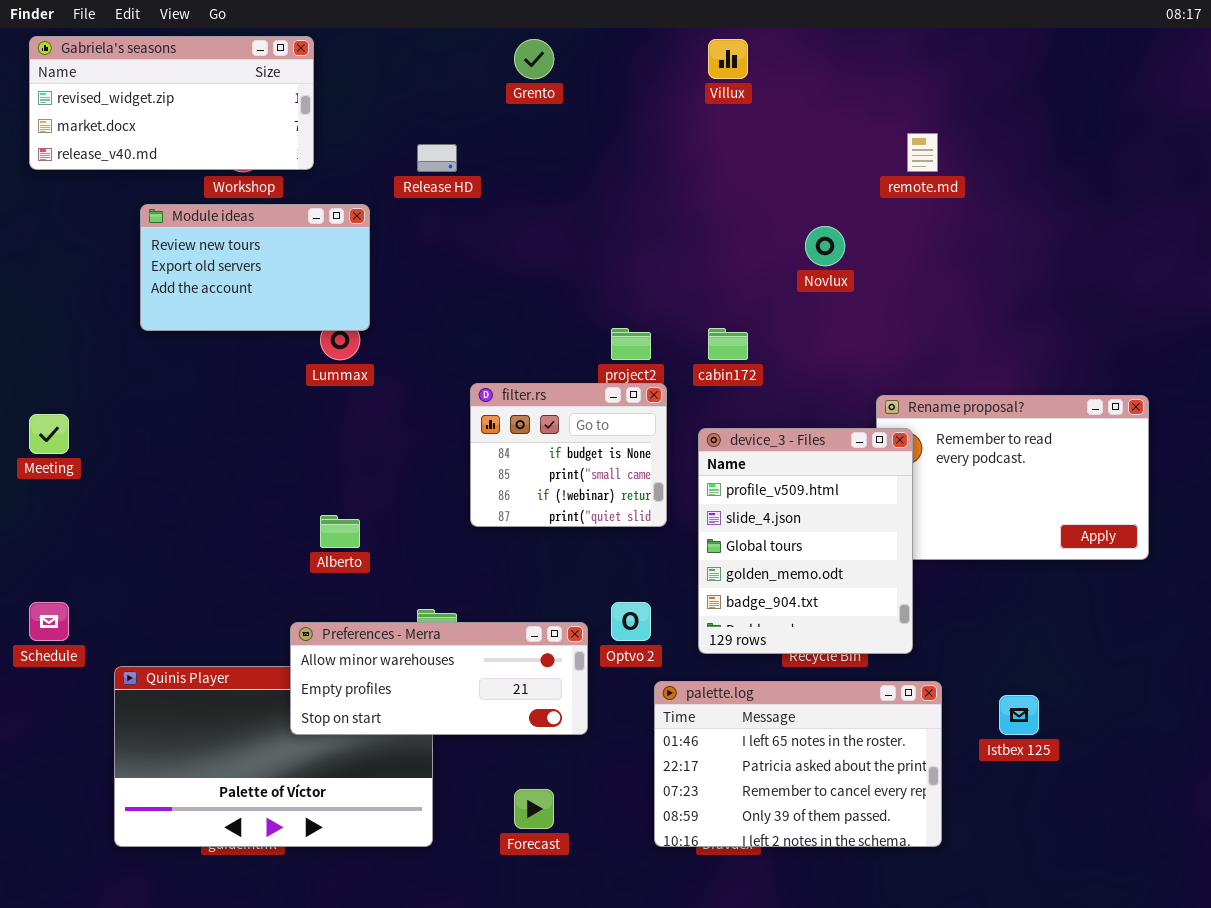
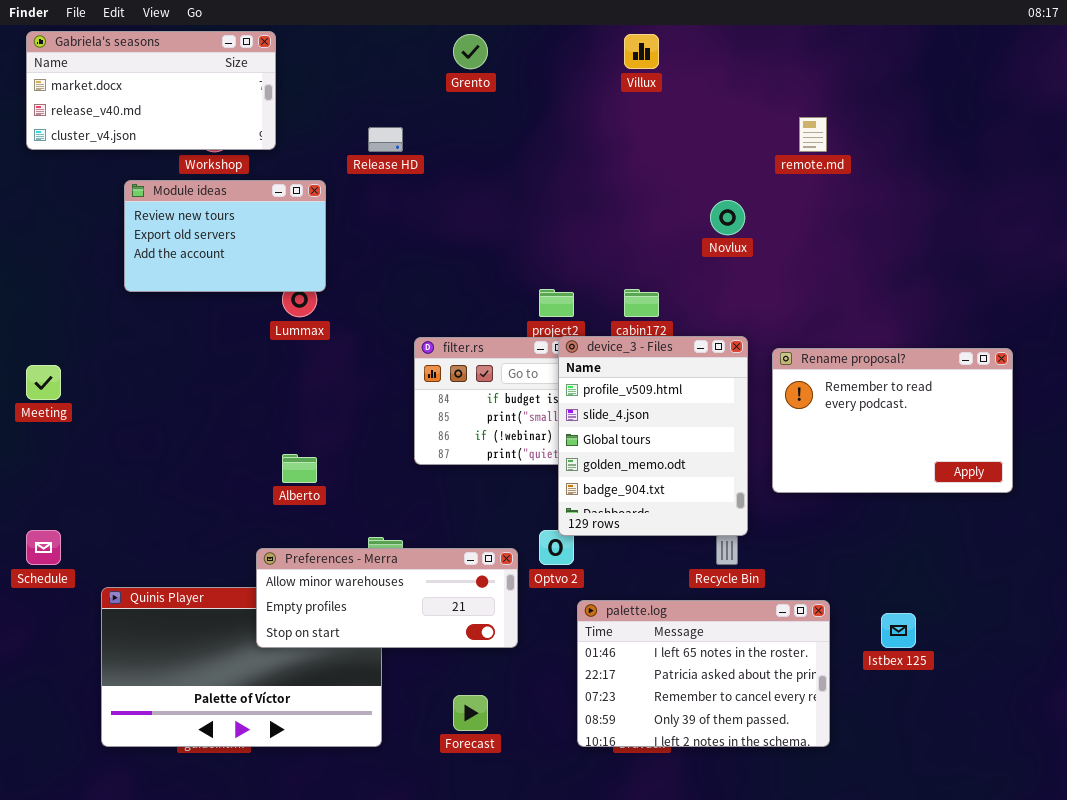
Gabriela's seasons: [29,36,314,170] -> [26,31,276,150], scrolled down 1 row
device_3 - Files: [698,428,913,654] -> [558,336,748,536], moved

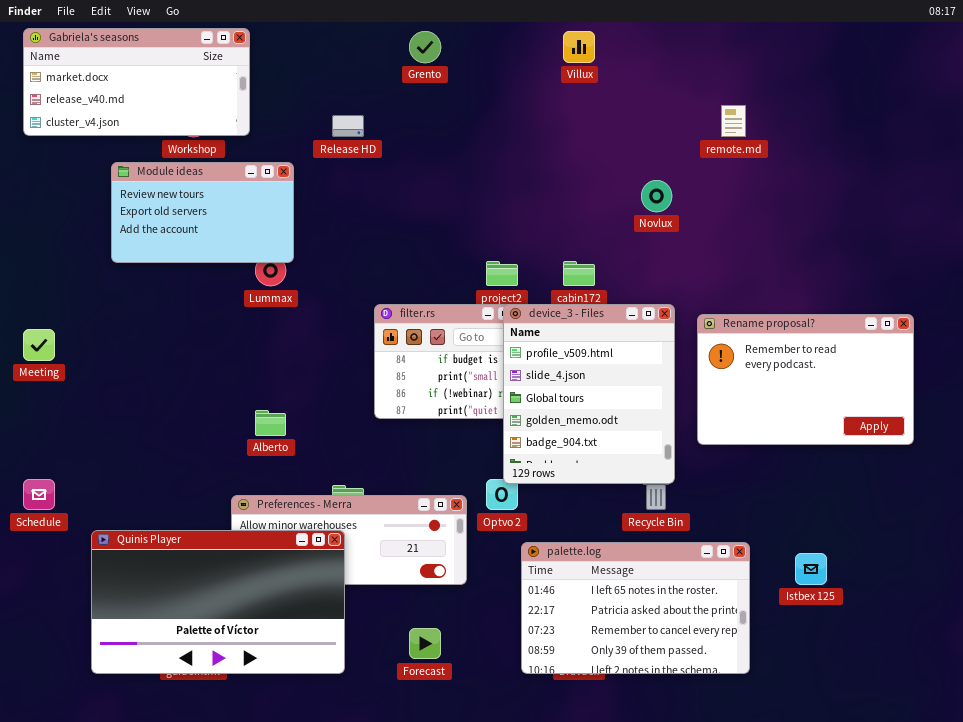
Quinis Player: [101,587,382,747] -> [91,530,345,674], raised

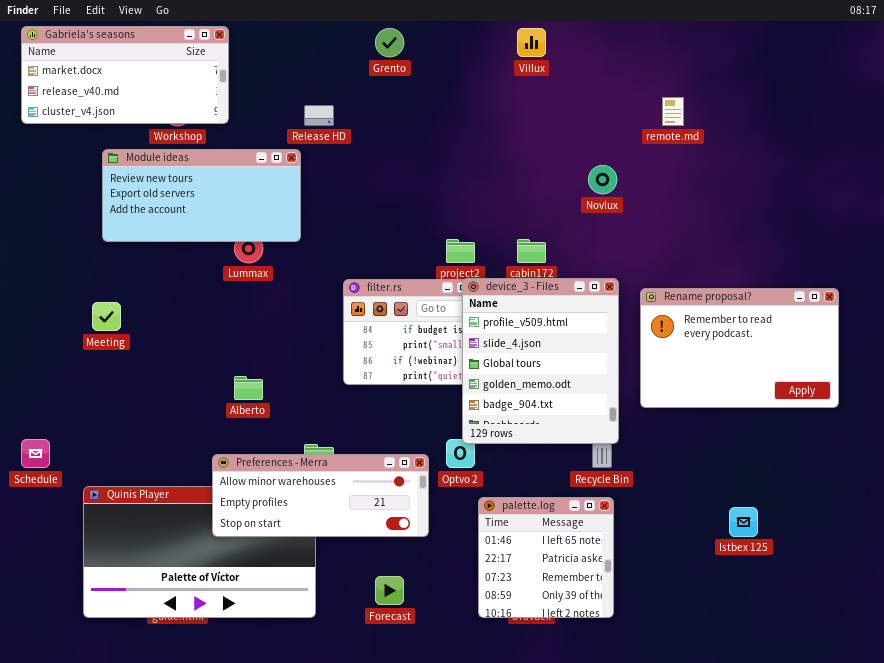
Module ideas: [111,162,294,263] -> [102,149,301,242], resized
Meeting: [23,329,55,361] -> [92,302,121,331], moved
Preferences - Merra: [231,495,467,585] -> [212,454,429,537], raised
palette.log: [521,542,750,674] -> [478,497,614,618], resized

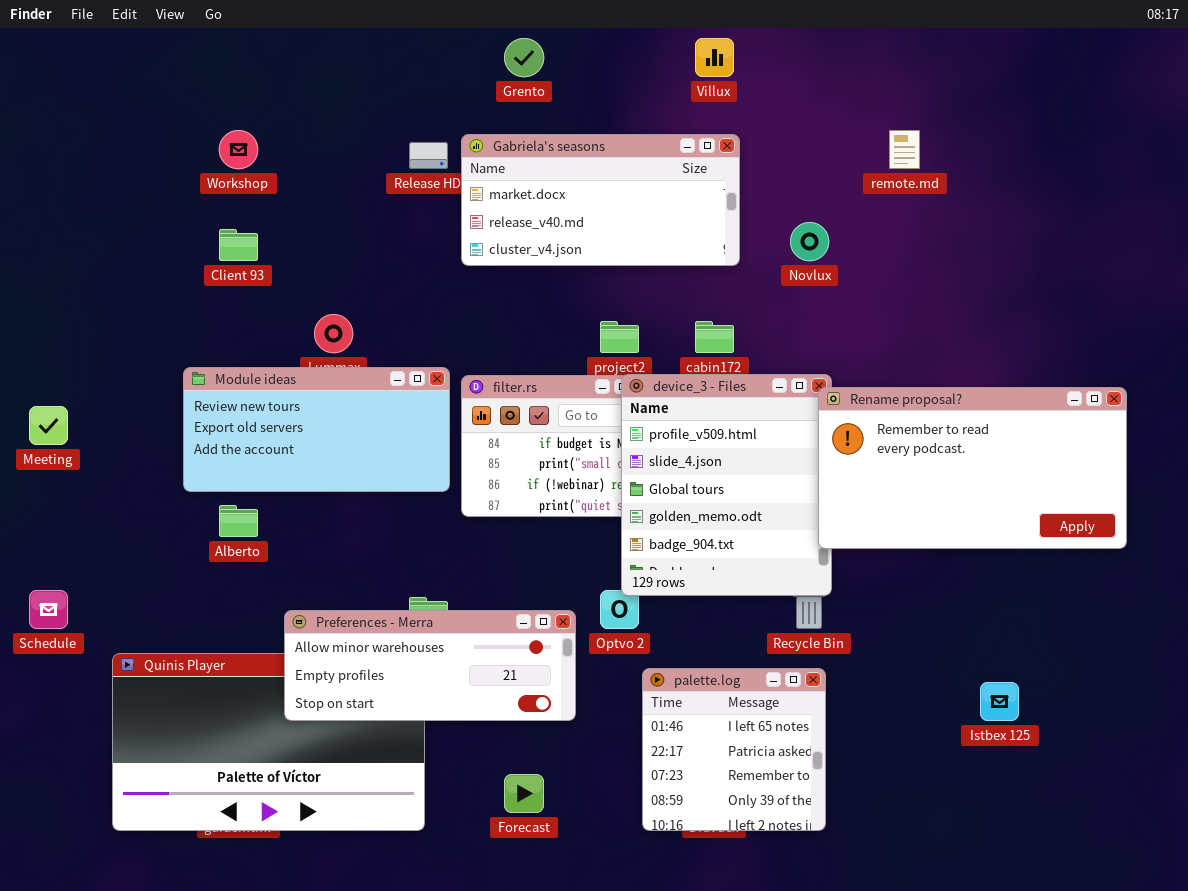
Gabriela's seasons: [21,26,229,124] -> [461,134,740,266], moved
Module ideas: [102,149,301,242] -> [183,367,450,492], moved
Rename proposal?: [640,288,839,408] -> [818,387,1127,549], resized
Meeting: [92,302,121,331] -> [29,406,68,445], moved
Alberto: [234,376,263,400] -> [219,505,258,537], moved

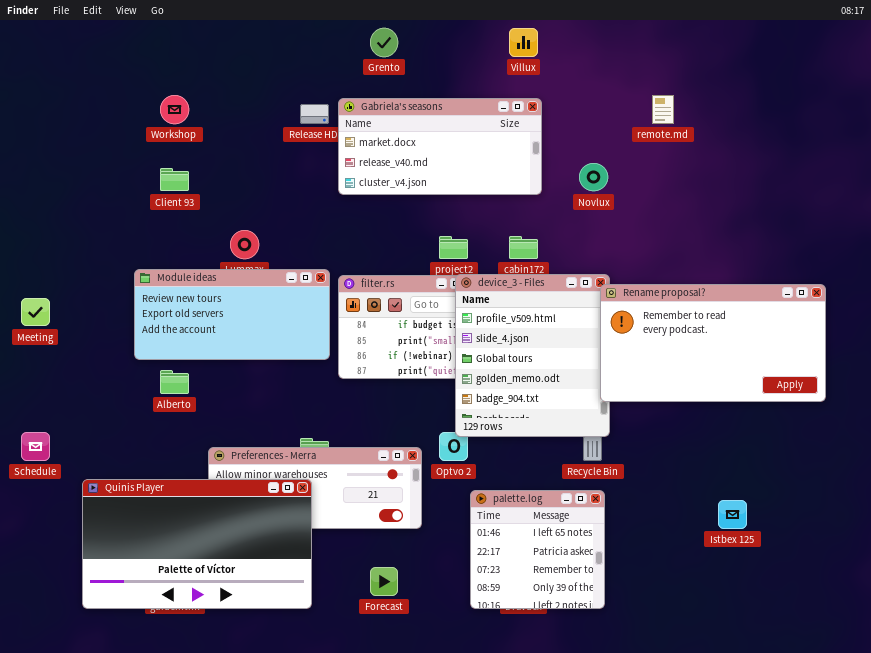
Quinis Player: [112,653,425,831] -> [82,479,312,609], raised

